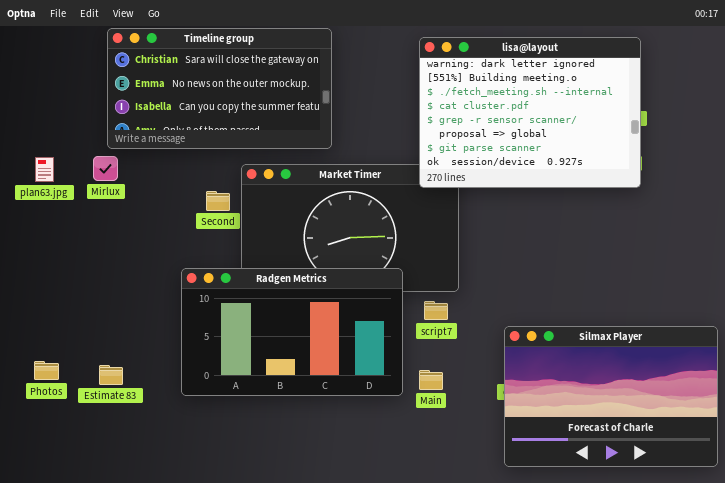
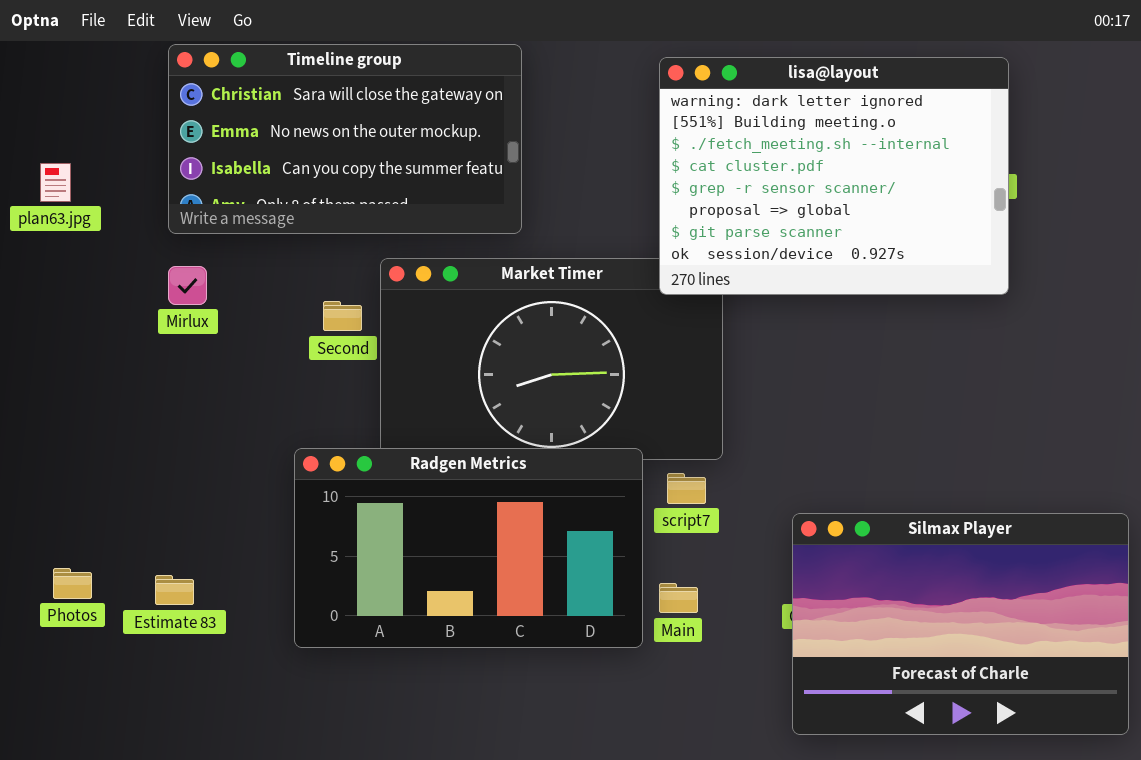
Mirlux: [93,156,118,181] -> [168,266,207,305], moved
plan63.jpg: [35,157,54,182] -> [40,163,71,202], moved
Radgen Metrics: [181,268,403,396] -> [294,448,643,648], moved

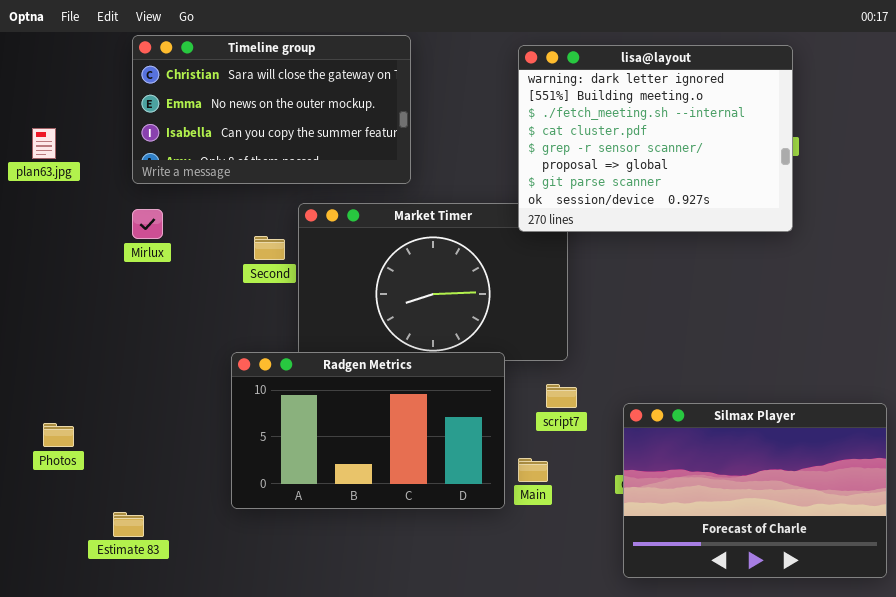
script7: [667,473,706,504] -> [546,384,577,408], moved
Photos: [53,568,92,599] -> [43,423,74,447], moved
Estimate 83: [155,575,194,605] -> [113,512,144,537], moved

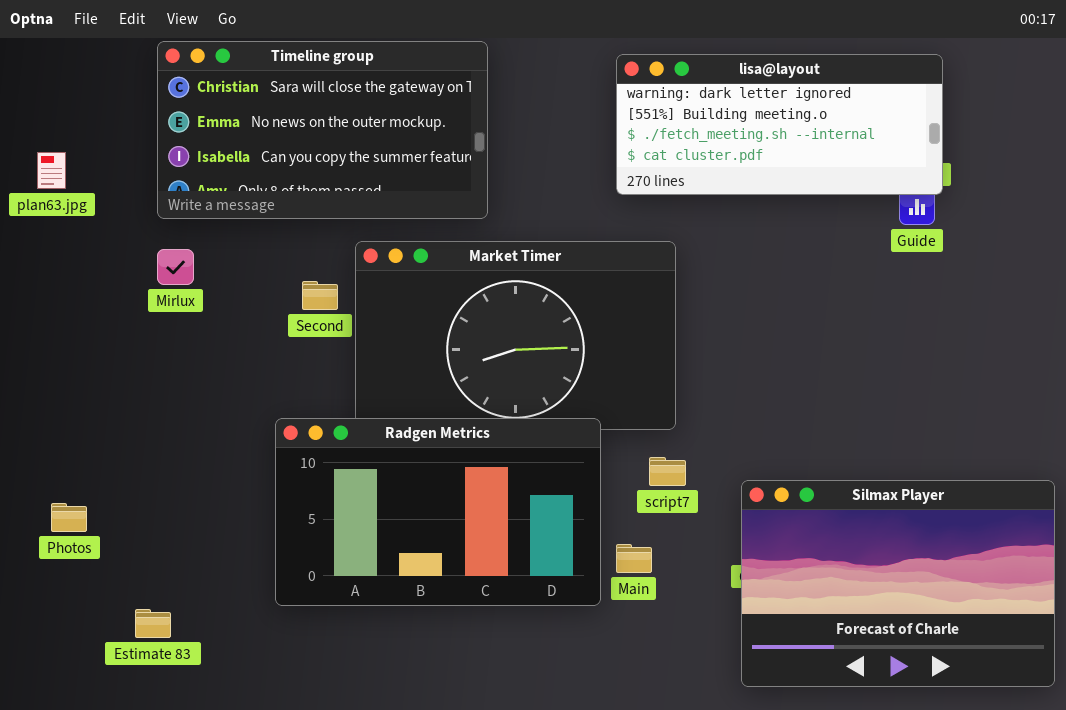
lisa@layout: [518,45,793,232] -> [616,54,943,195], resized

